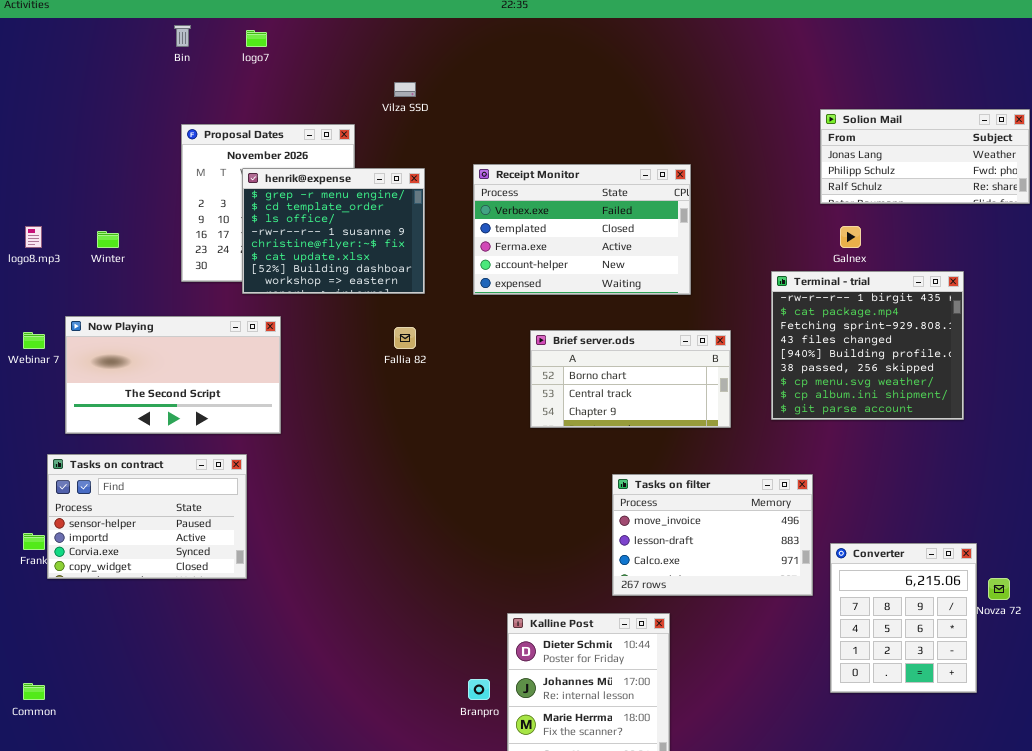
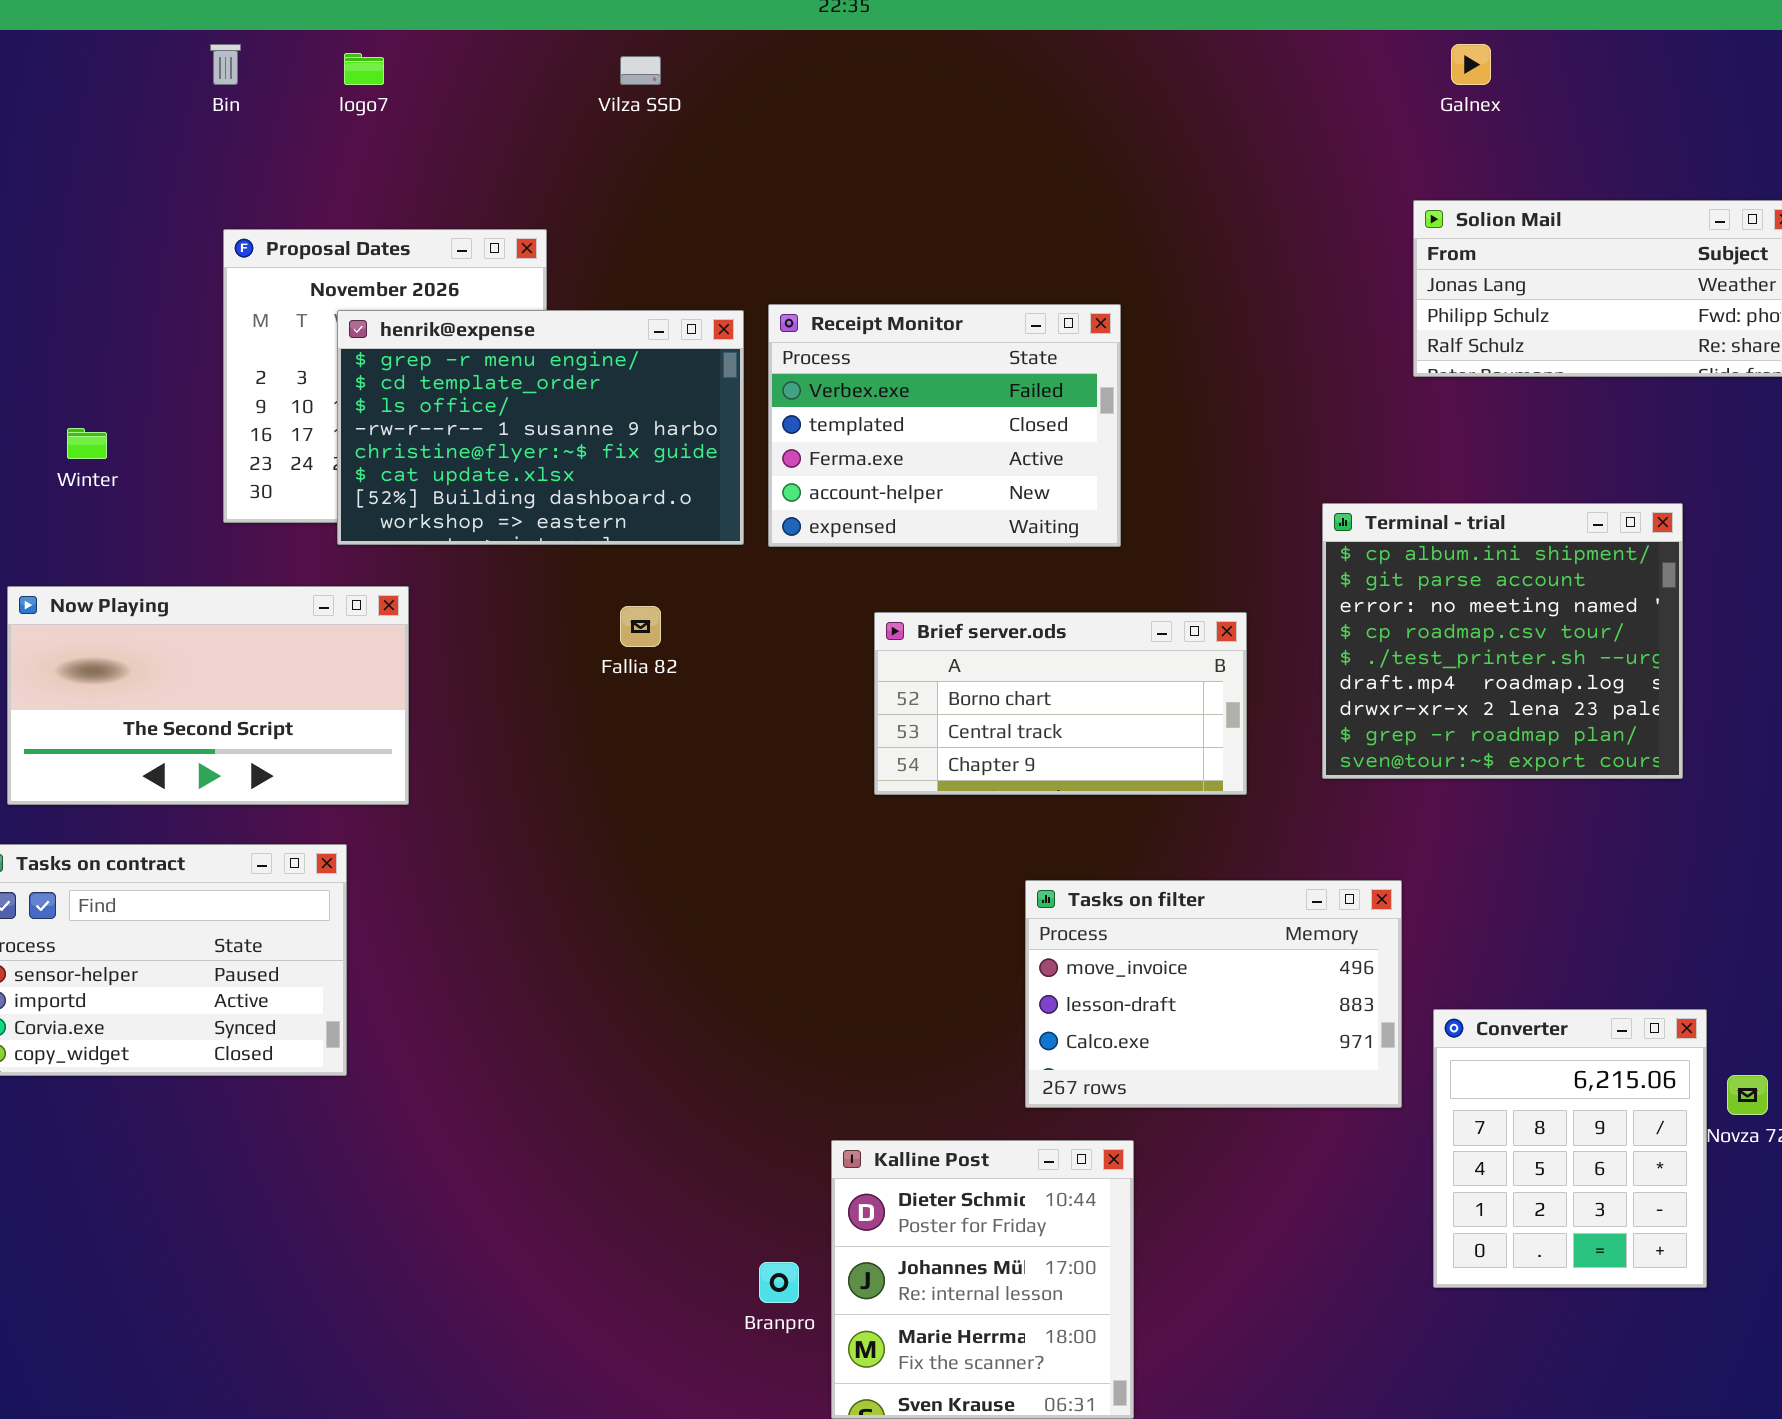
Vilza SSD: [394,82,416,97] -> [620,56,661,85], moved
Receipt Monitor: [473,164,691,295] -> [768,304,1121,547], resized
henrik@expense: [242,168,425,294] -> [337,310,744,545], resized
Galnex: [840,226,861,248] -> [1451,44,1491,85], moved
Terminal - trial: [771,271,964,420] -> [1322,503,1683,779], scrolled down 7 rows

